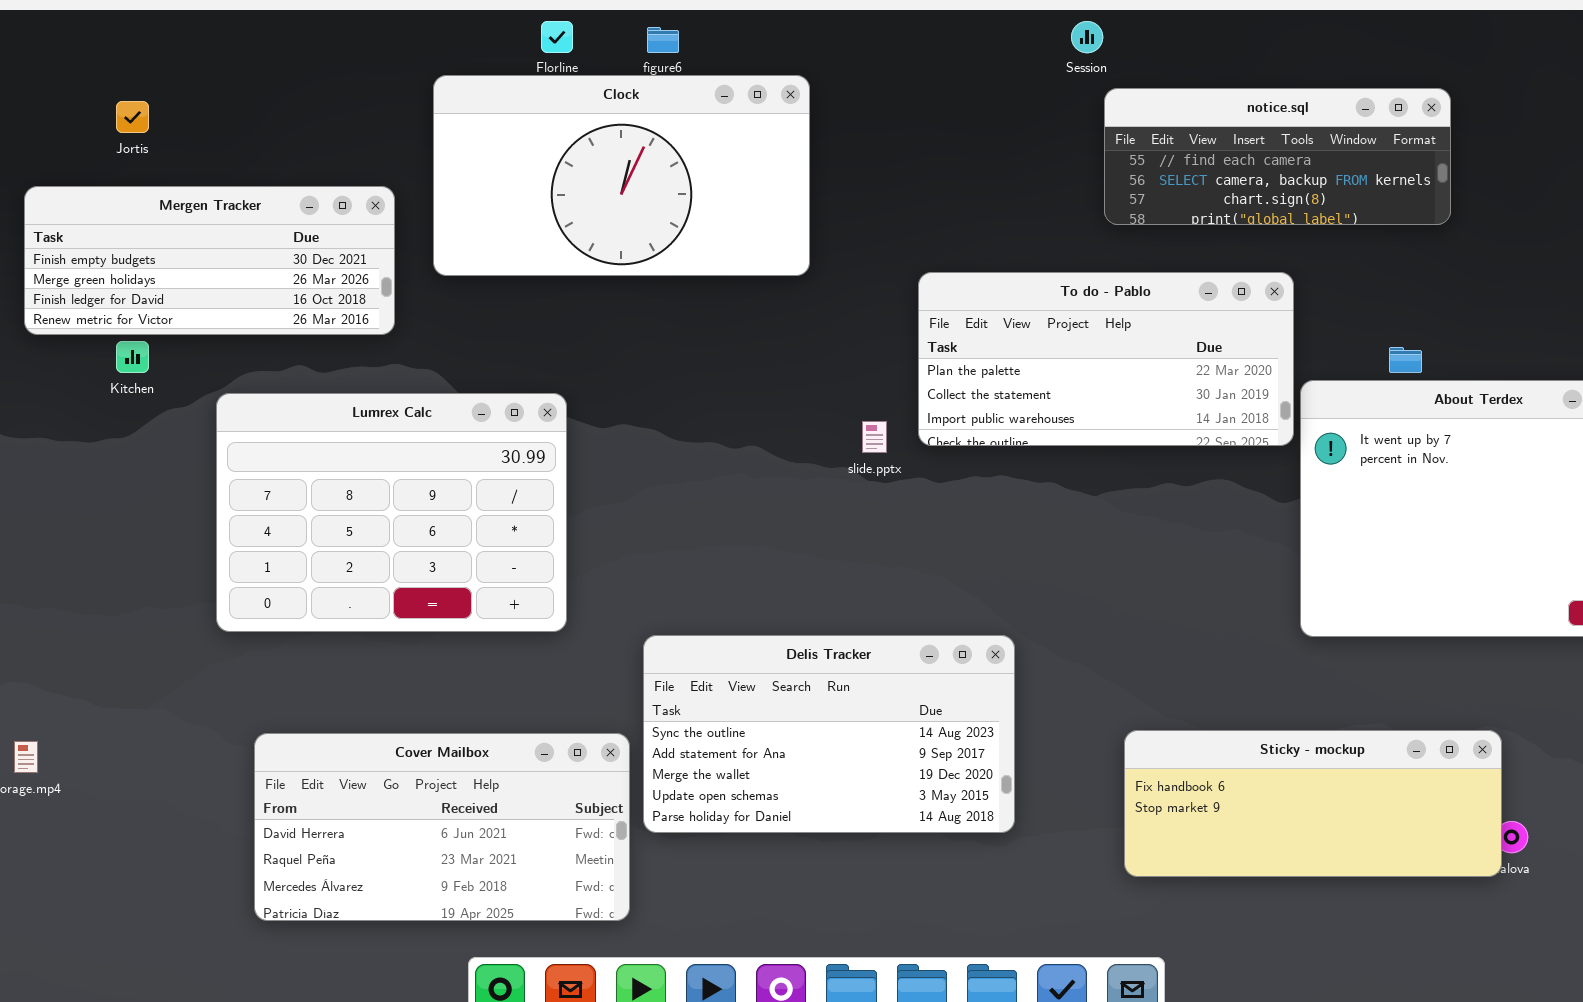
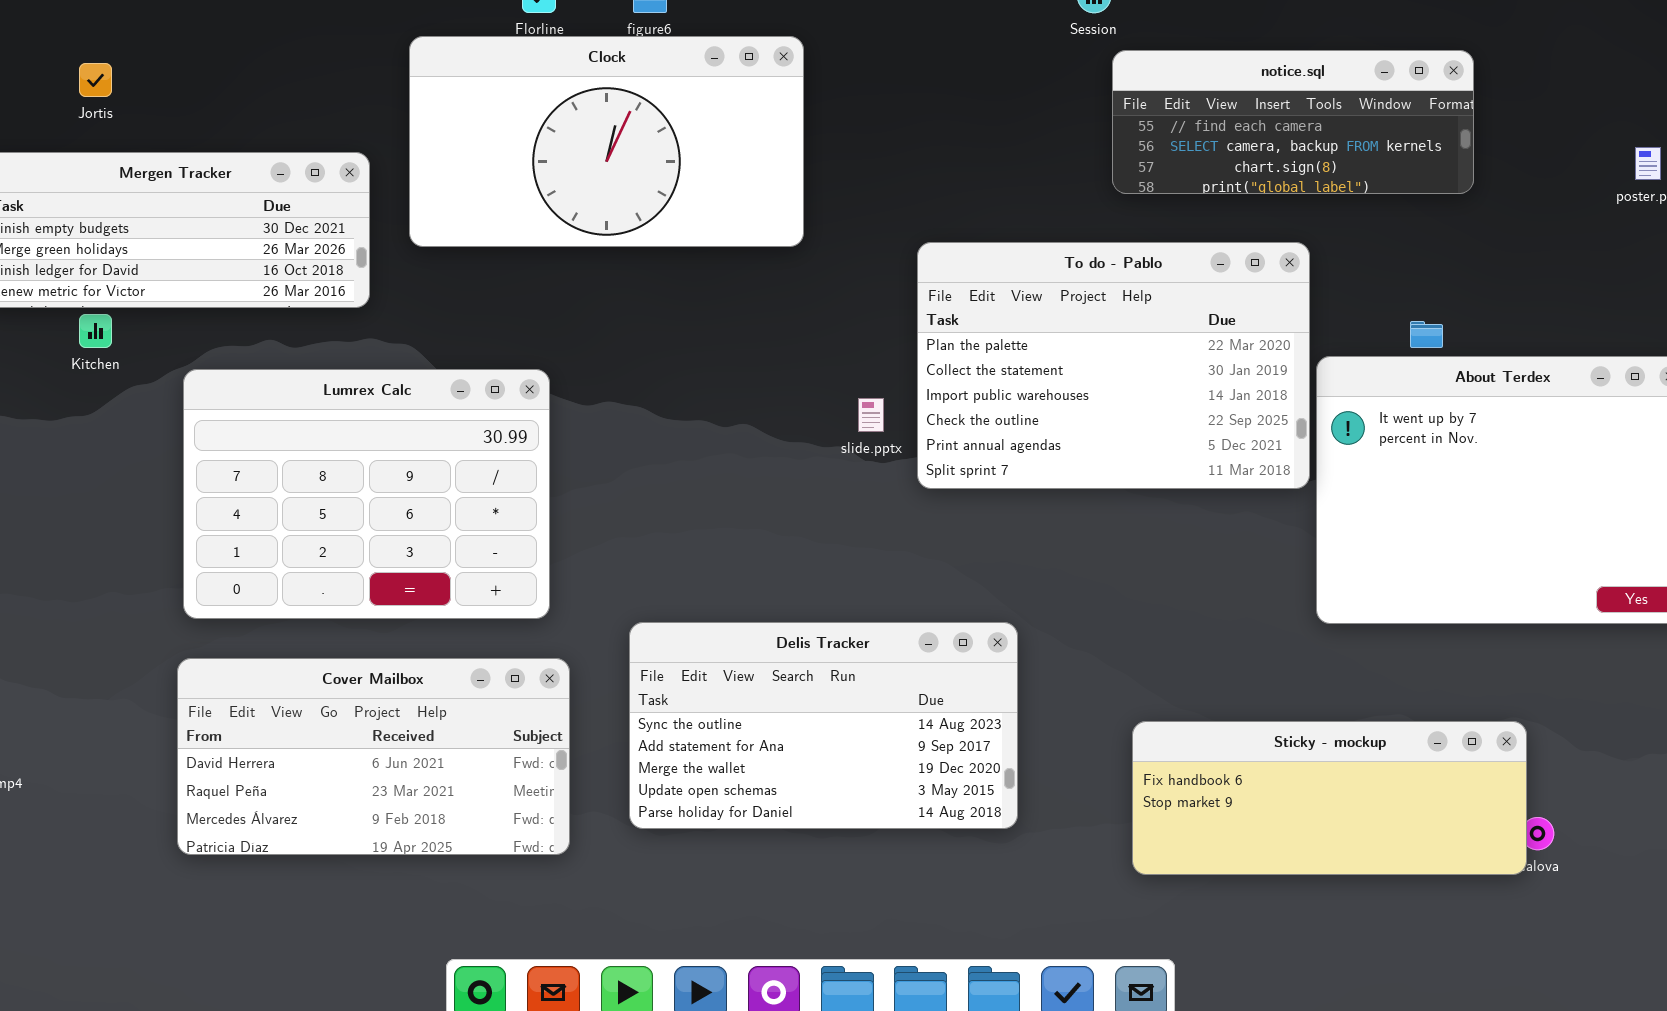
To do - Pablo: [918,272,1294,446] -> [917,242,1310,489], resized
Cover Mailbox: [254,733,630,921] -> [177,658,570,855], moved

